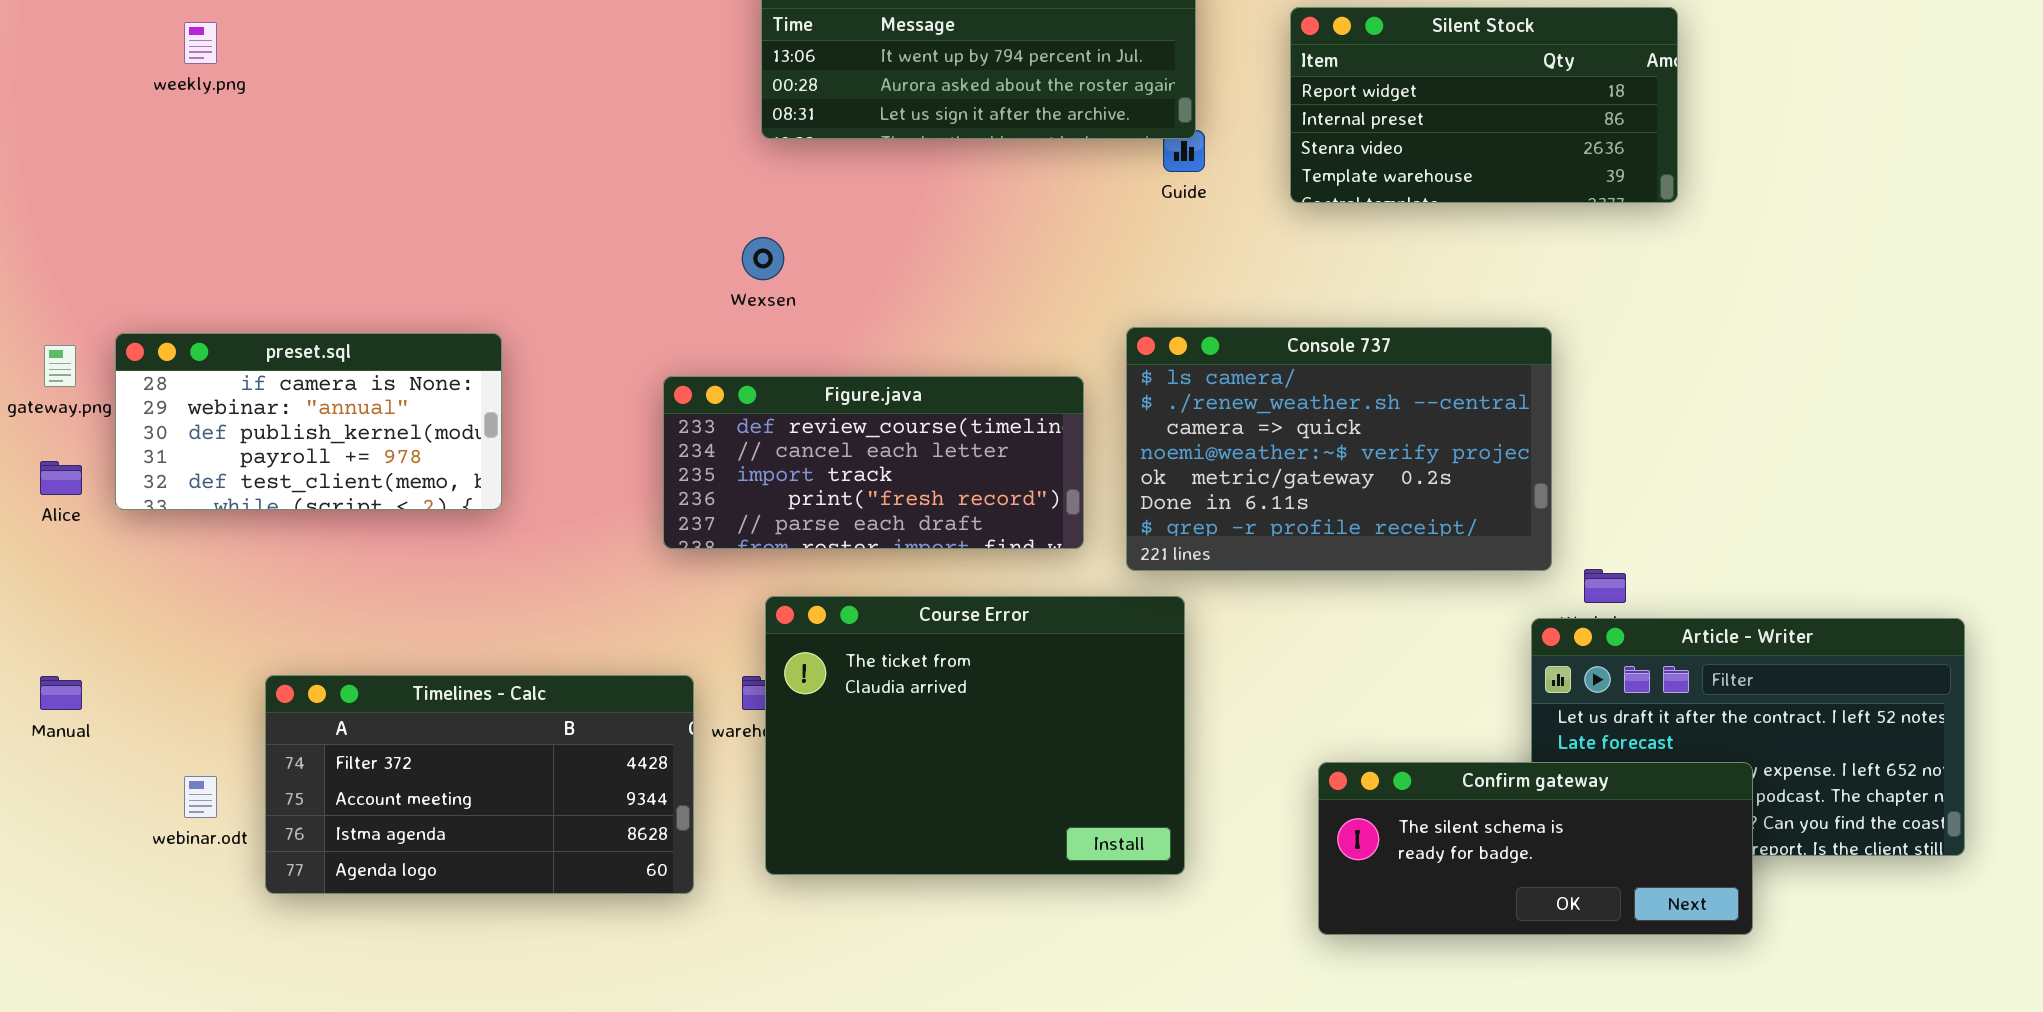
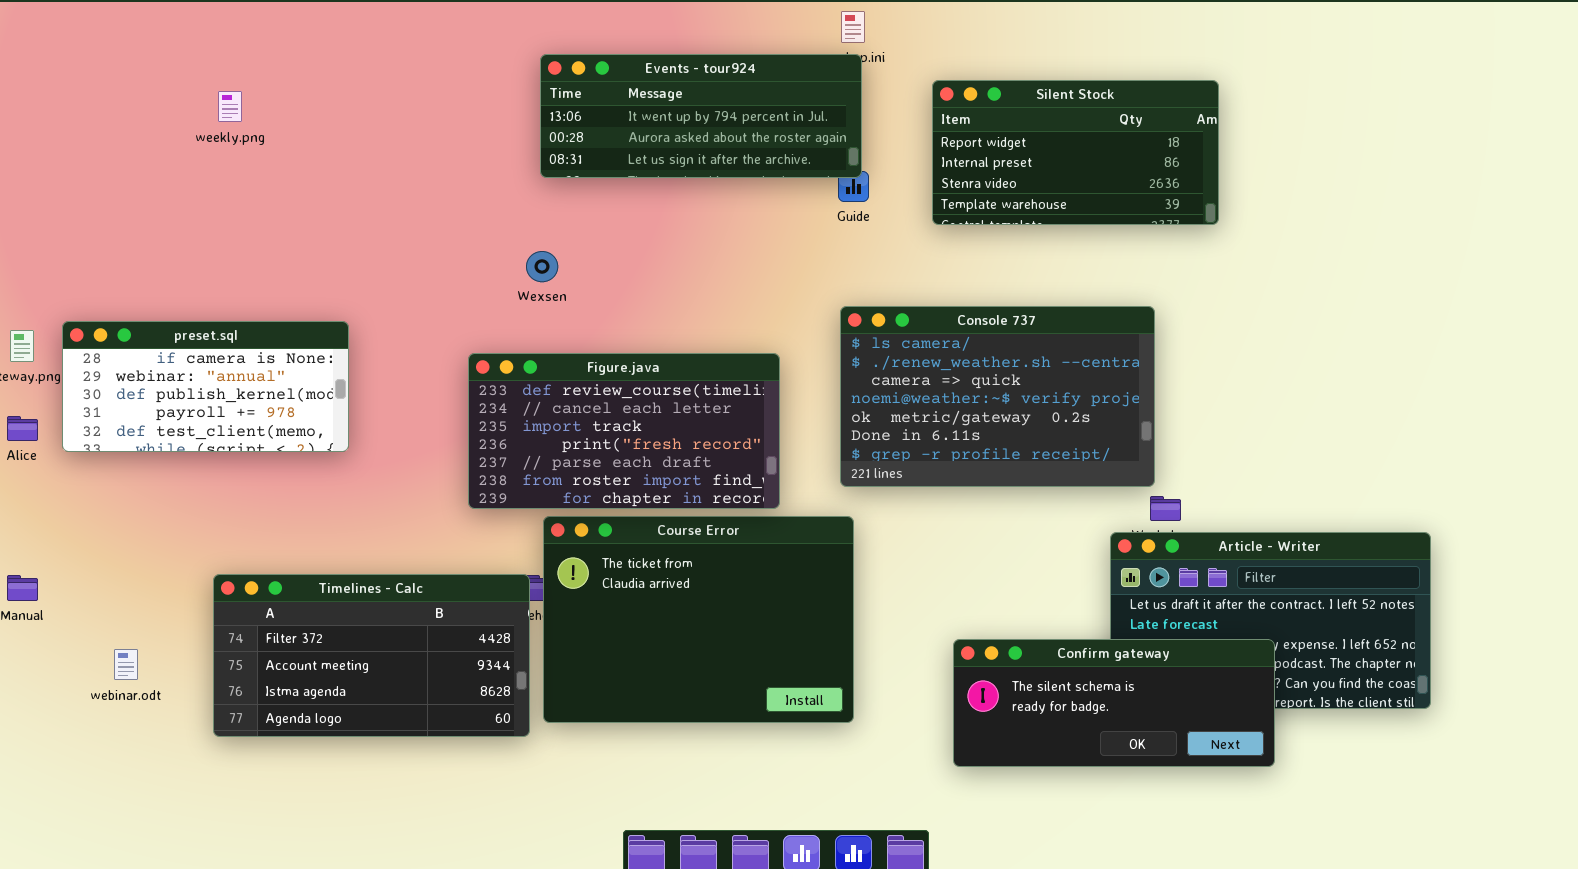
weekly.png: [184,22,217,64] -> [218,91,242,122], moved
Console 737: [1126,327,1552,571] -> [840,306,1155,487], moved
Figure.java: [663,376,1084,549] -> [468,353,780,509], resized
Timelines - Calc: [265,675,694,894] -> [213,574,530,737], moved

